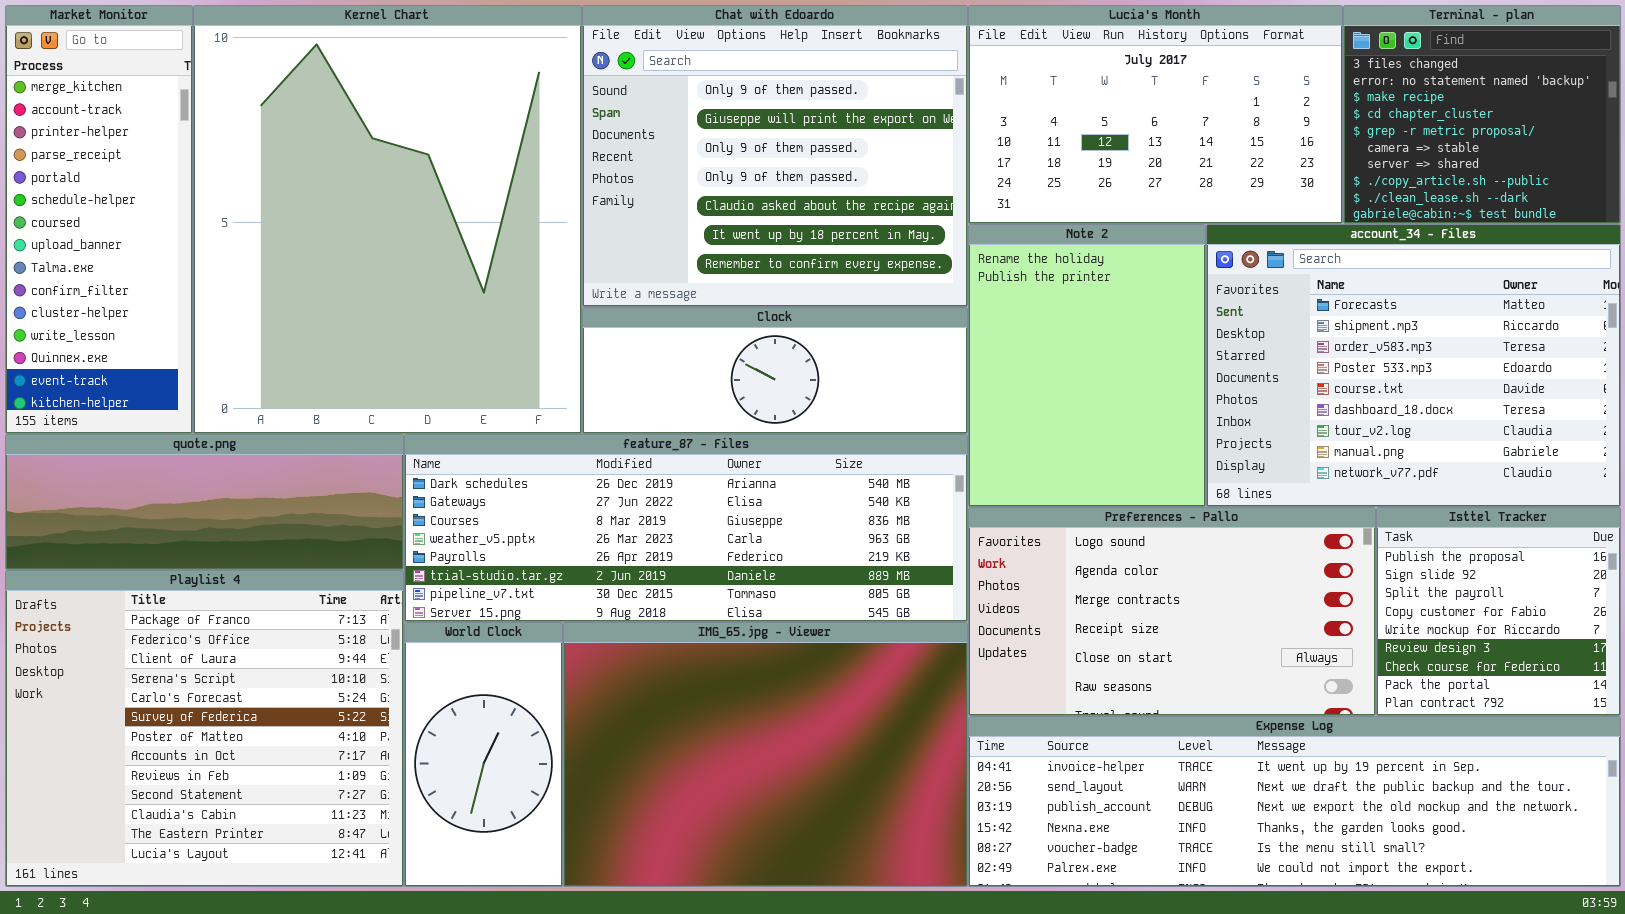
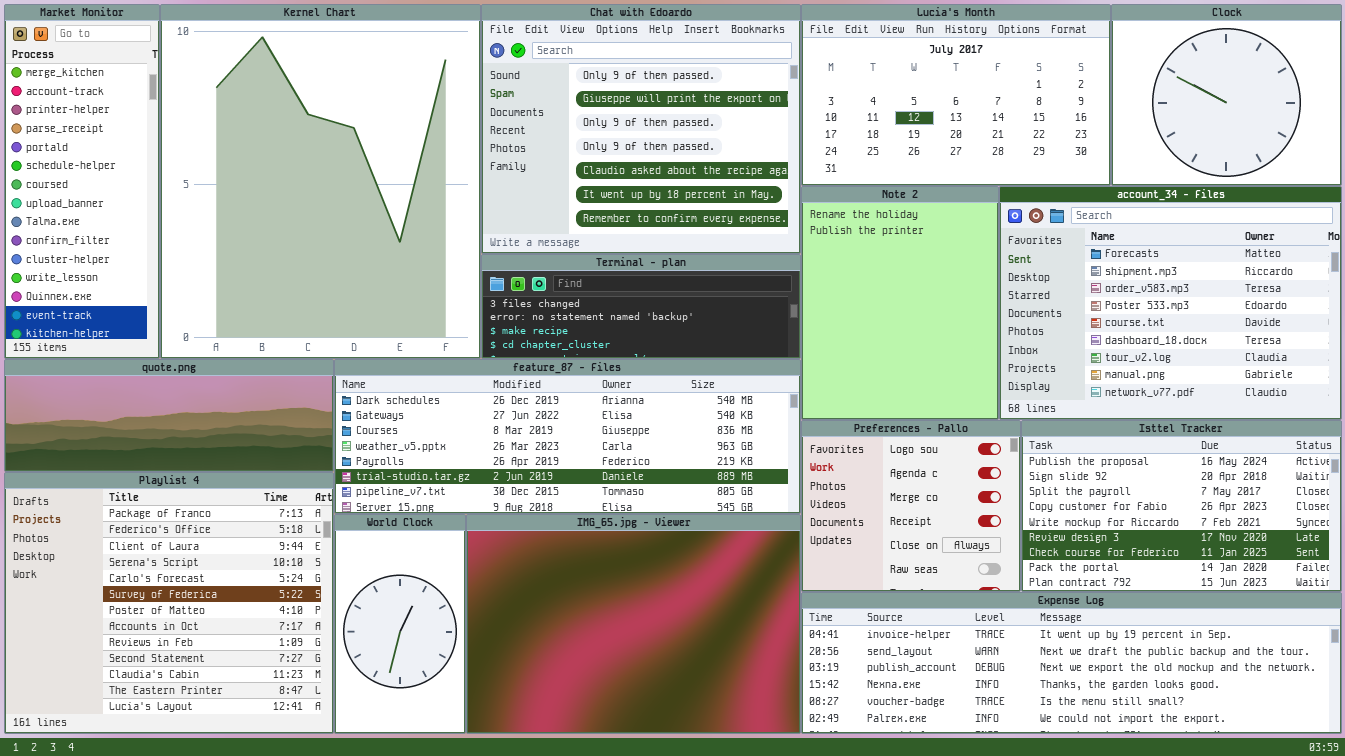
Terminal - plan: [1343,5,1621,224] -> [481,254,801,359], moved, resized
Clock: [582,307,968,434] -> [1111,4,1342,186], moved, resized
Preferences - Pallo: [968,507,1376,716] -> [801,420,1021,592], resized
Isttel Tracker: [1376,507,1621,716] -> [1021,420,1342,592], resized

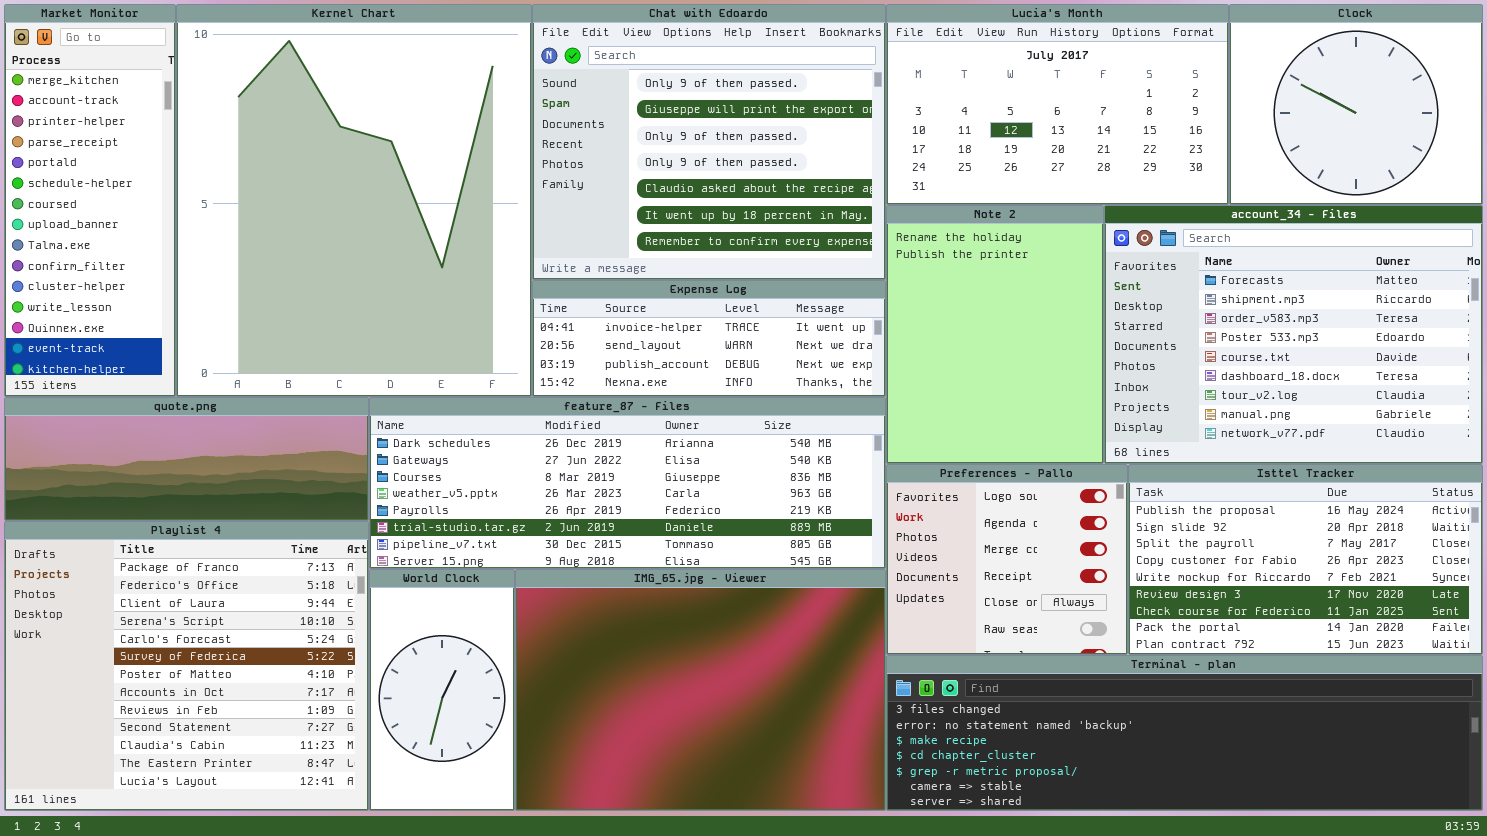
Terminal - plan: [481,254,801,359] -> [886,655,1483,811], moved, resized
Expense Log: [801,592,1342,734] -> [532,280,886,397], moved, resized

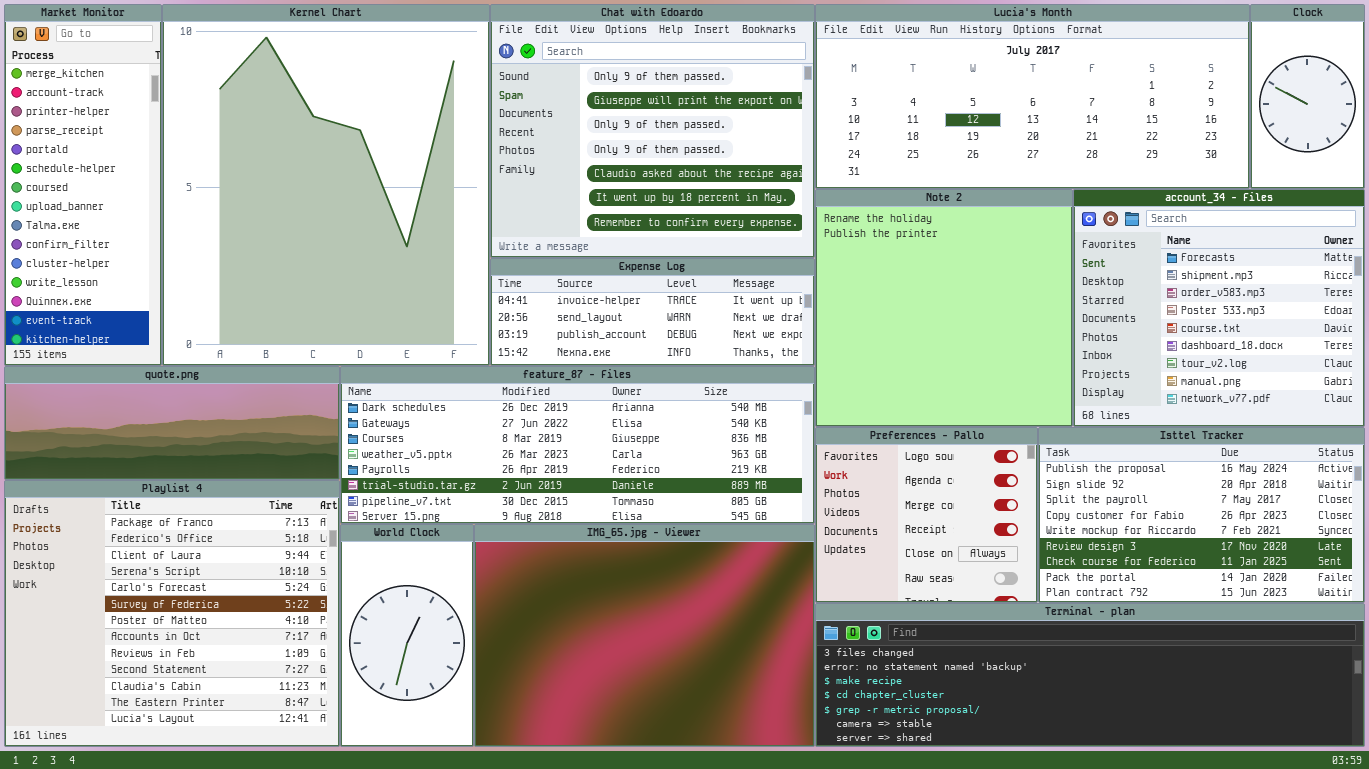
Lucia's Month: [886,4,1229,205] -> [815,4,1250,189], resized
Clock: [1229,4,1483,205] -> [1250,4,1365,189], resized
Note 2: [886,205,1104,464] -> [815,189,1073,427], resized
account_34 - Files: [1104,205,1483,464] -> [1073,189,1365,427], resized

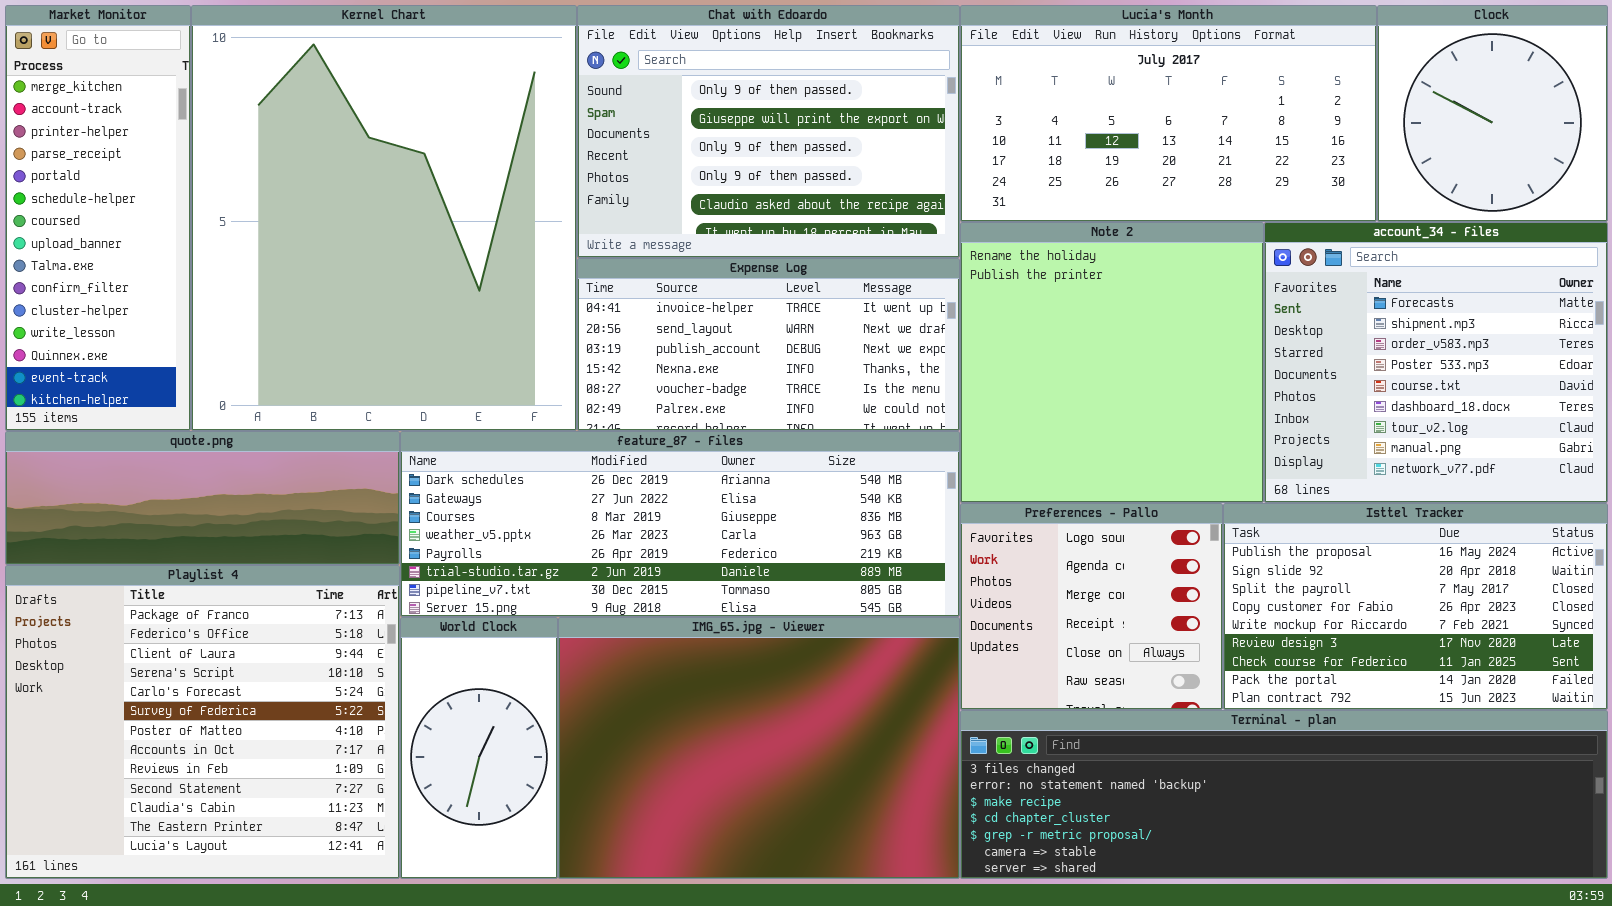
Chat with Edoardo: [490,4,815,258] -> [577,5,960,258], resized
Lucia's Month: [815,4,1250,189] -> [960,5,1377,222], resized
Clock: [1250,4,1365,189] -> [1377,5,1608,222], resized
Expense Log: [490,258,815,366] -> [577,258,960,431], resized

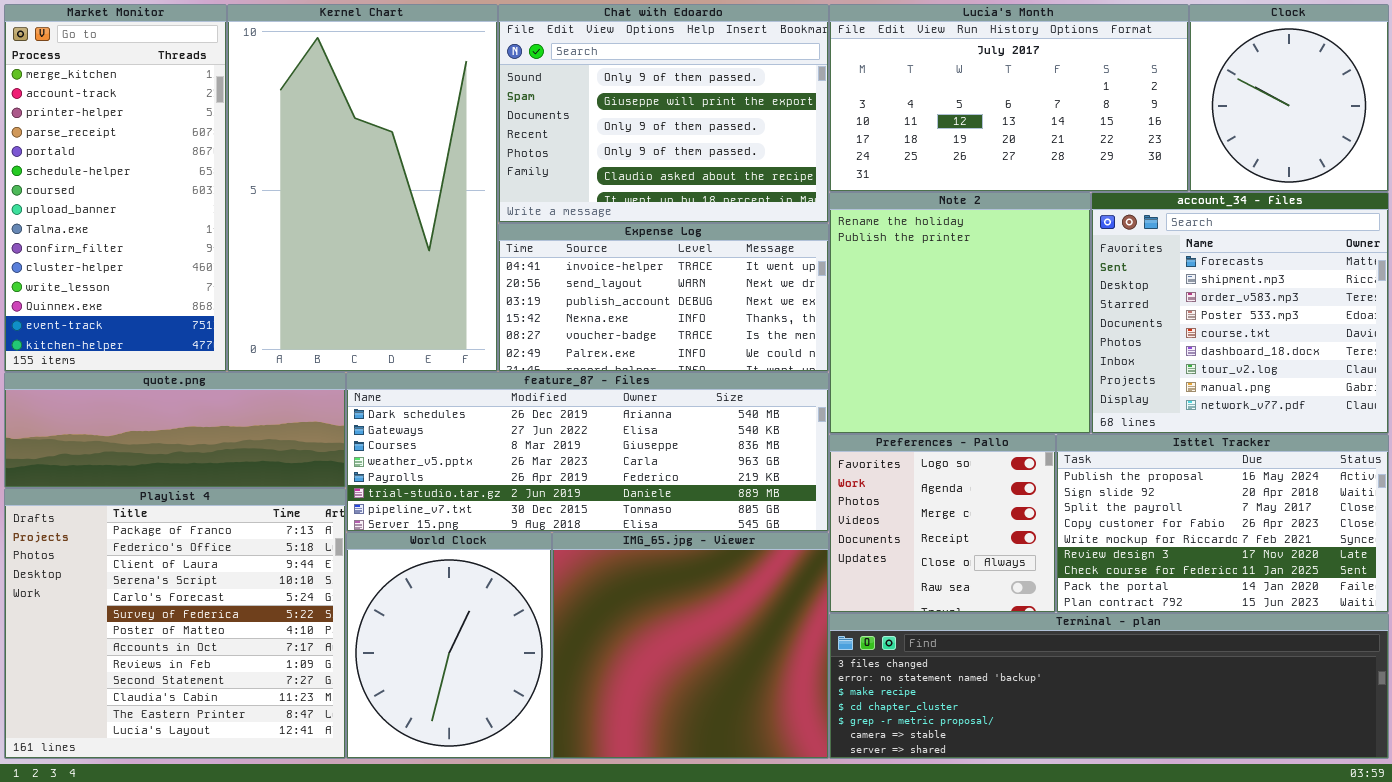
Market Monitor: [5,5,191,431] -> [4,4,227,372], resized
Kernel Chart: [191,5,577,431] -> [227,4,498,372], resized
World Clock: [400,617,558,879] -> [346,532,552,759], resized
IMG_65.jpg - Viewer: [558,617,960,879] -> [552,532,829,759], resized

